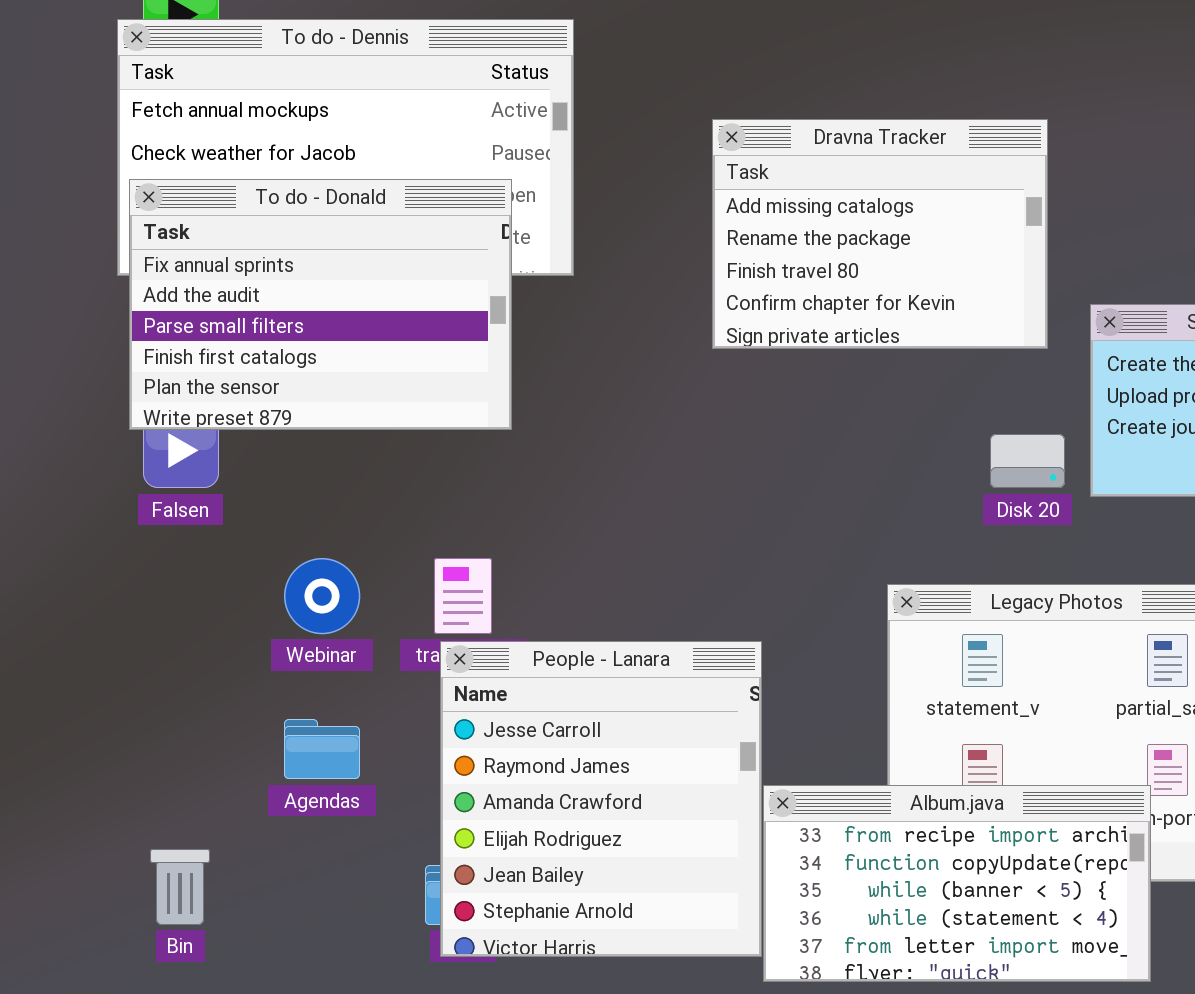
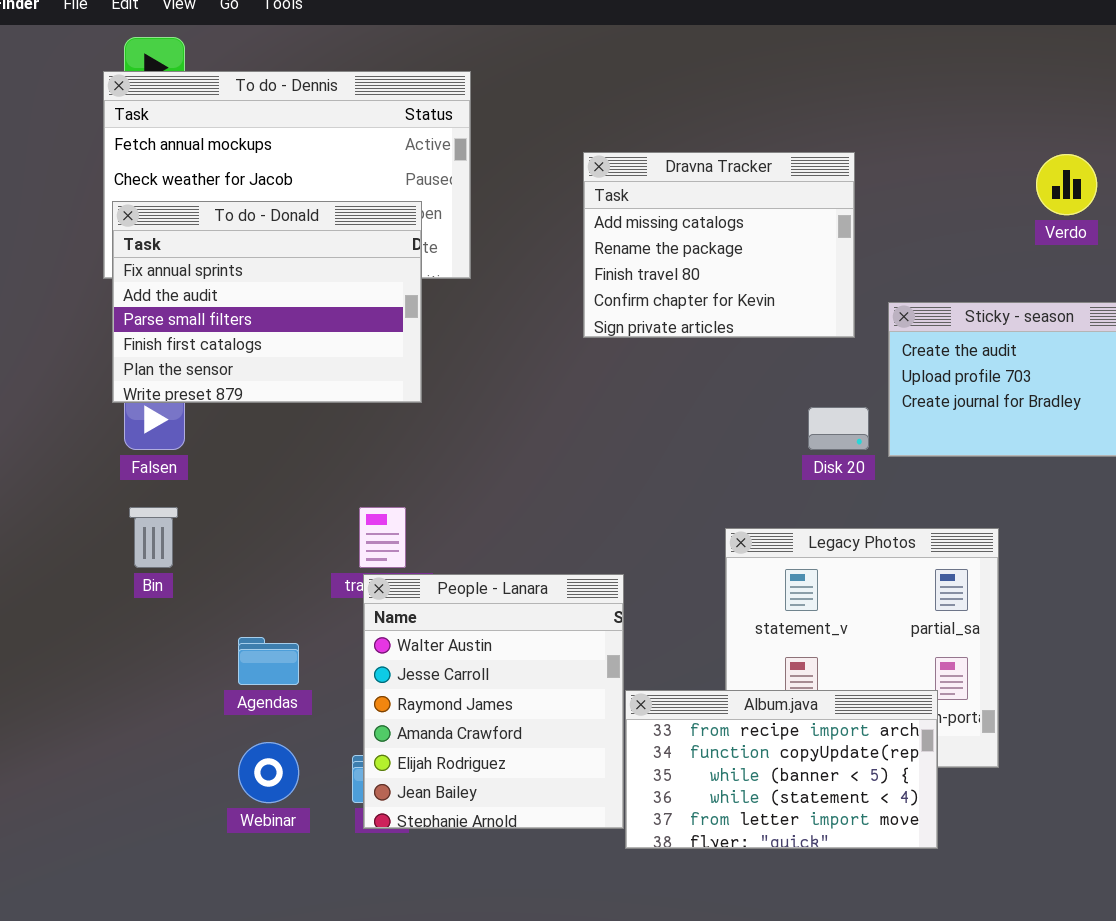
Webinar: [284,558,360,634] -> [238,742,299,803], moved
People - Lanara: [440,641,762,957] -> [363,574,624,829], scrolled up 1 row
Bin: [150,849,210,925] -> [129,507,178,568], moved

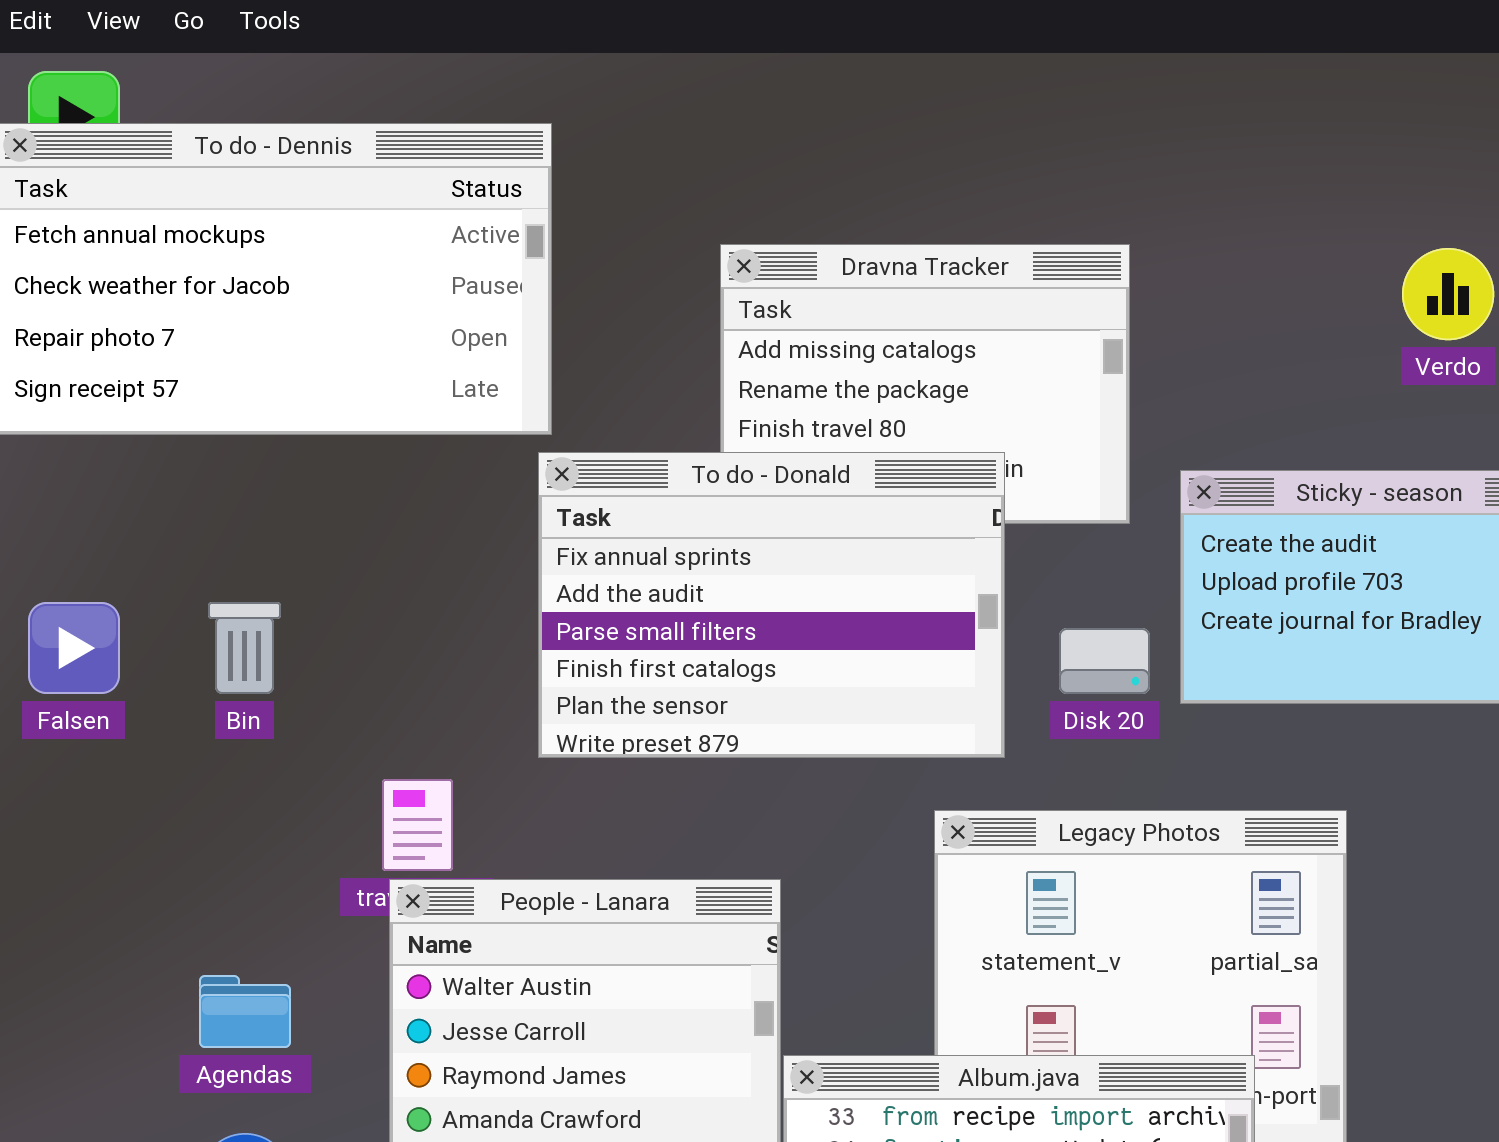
To do - Donald: [112,201,422,403] -> [538,452,1005,758], moved
Bin: [129,507,178,568] -> [208,602,281,694], moved

